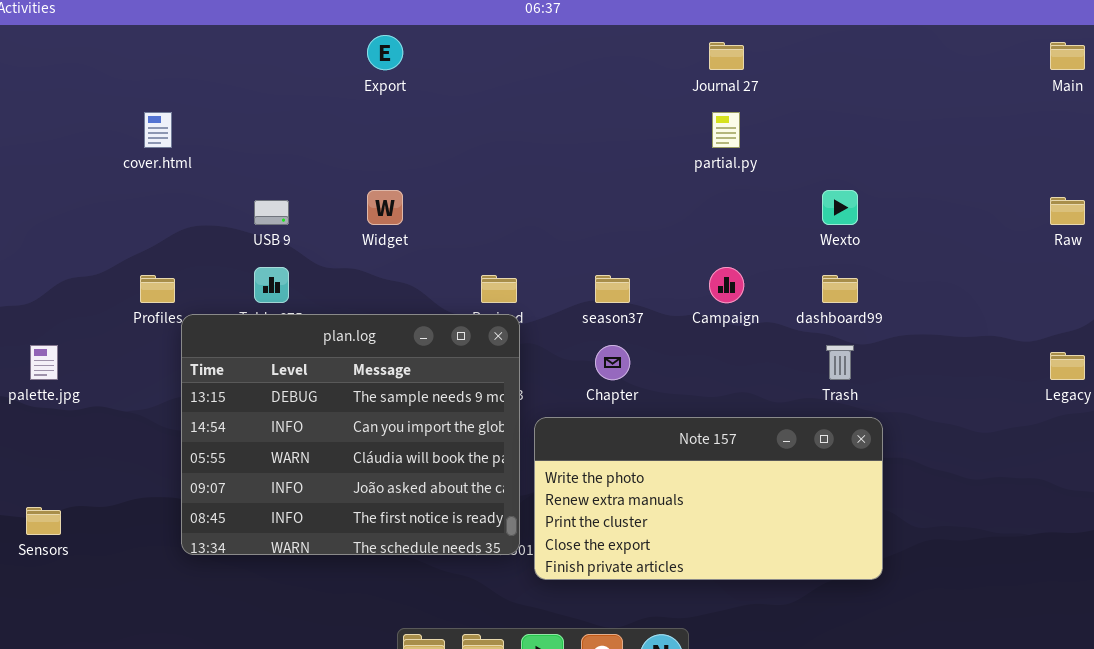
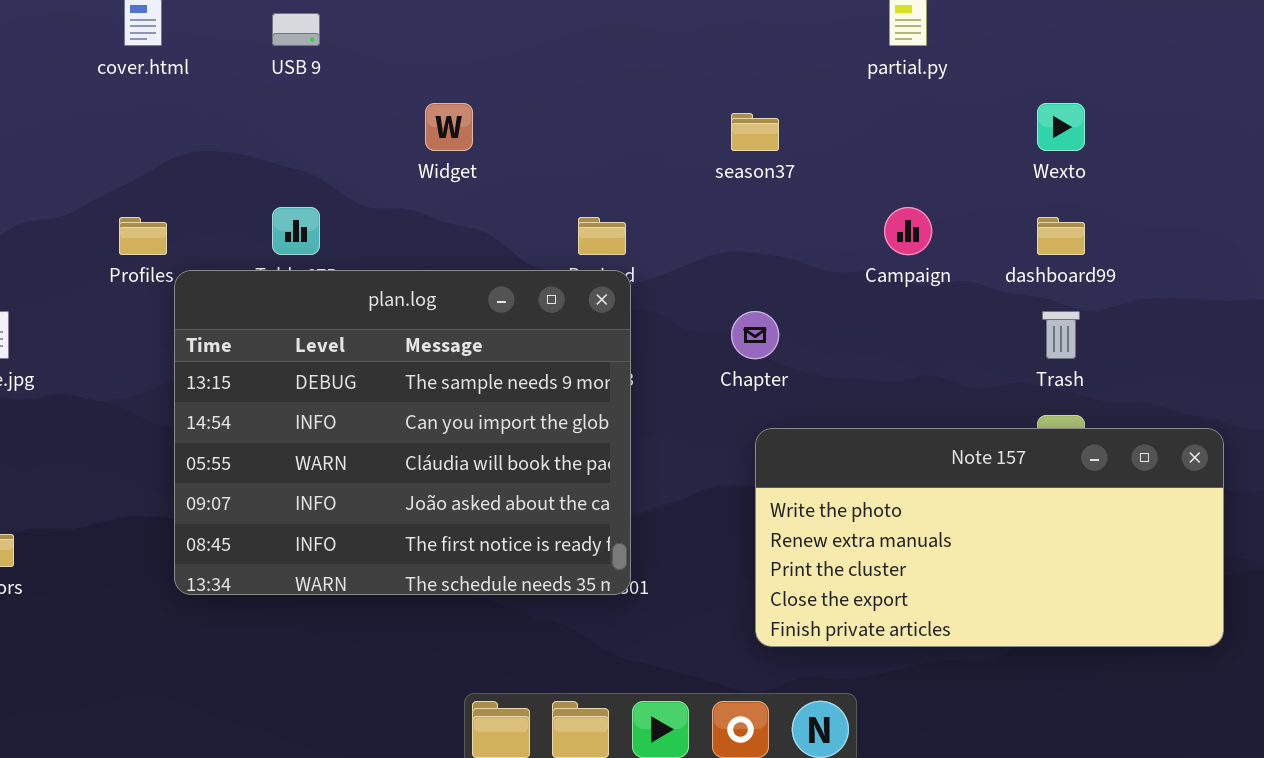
USB 9: [254,200,289,225] -> [272,13,320,46], moved
season37: [595,275,630,303] -> [731,113,779,151], moved
Note 157: [534,417,883,580] -> [755,428,1224,647], moved

